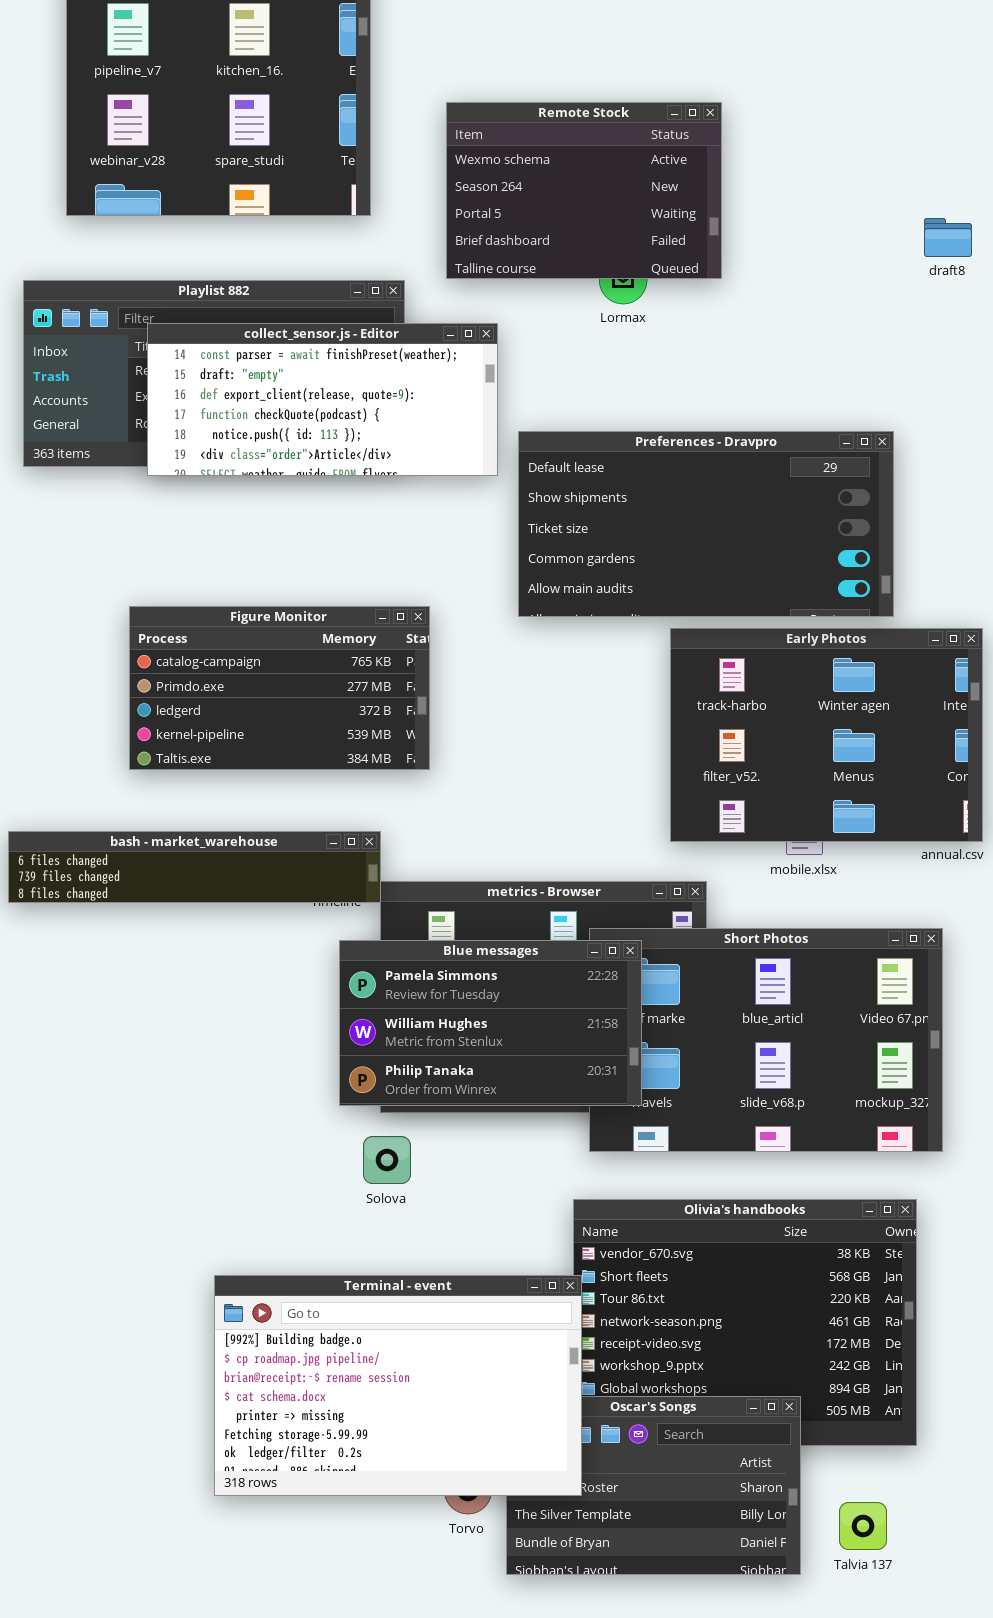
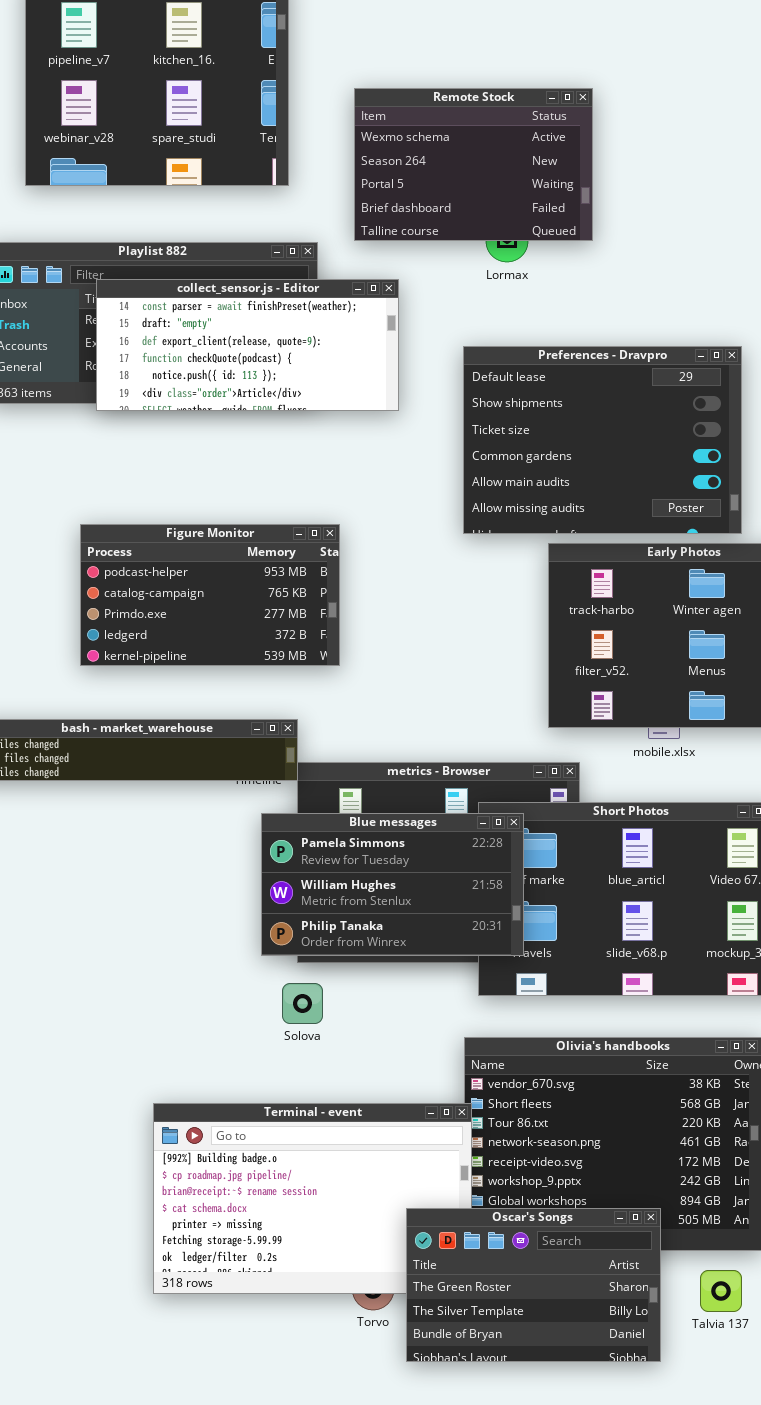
Preferences - Dravpro: [518,431,894,617] -> [463,346,742,534], resized
Figure Monitor: [129,606,430,770] -> [80,524,340,666], scrolled up 1 row
Oscar's Songs: [506,1396,801,1575] -> [406,1208,661,1362], raised
Talvia 137: [839,1502,887,1550] -> [700,1270,742,1312], moved

